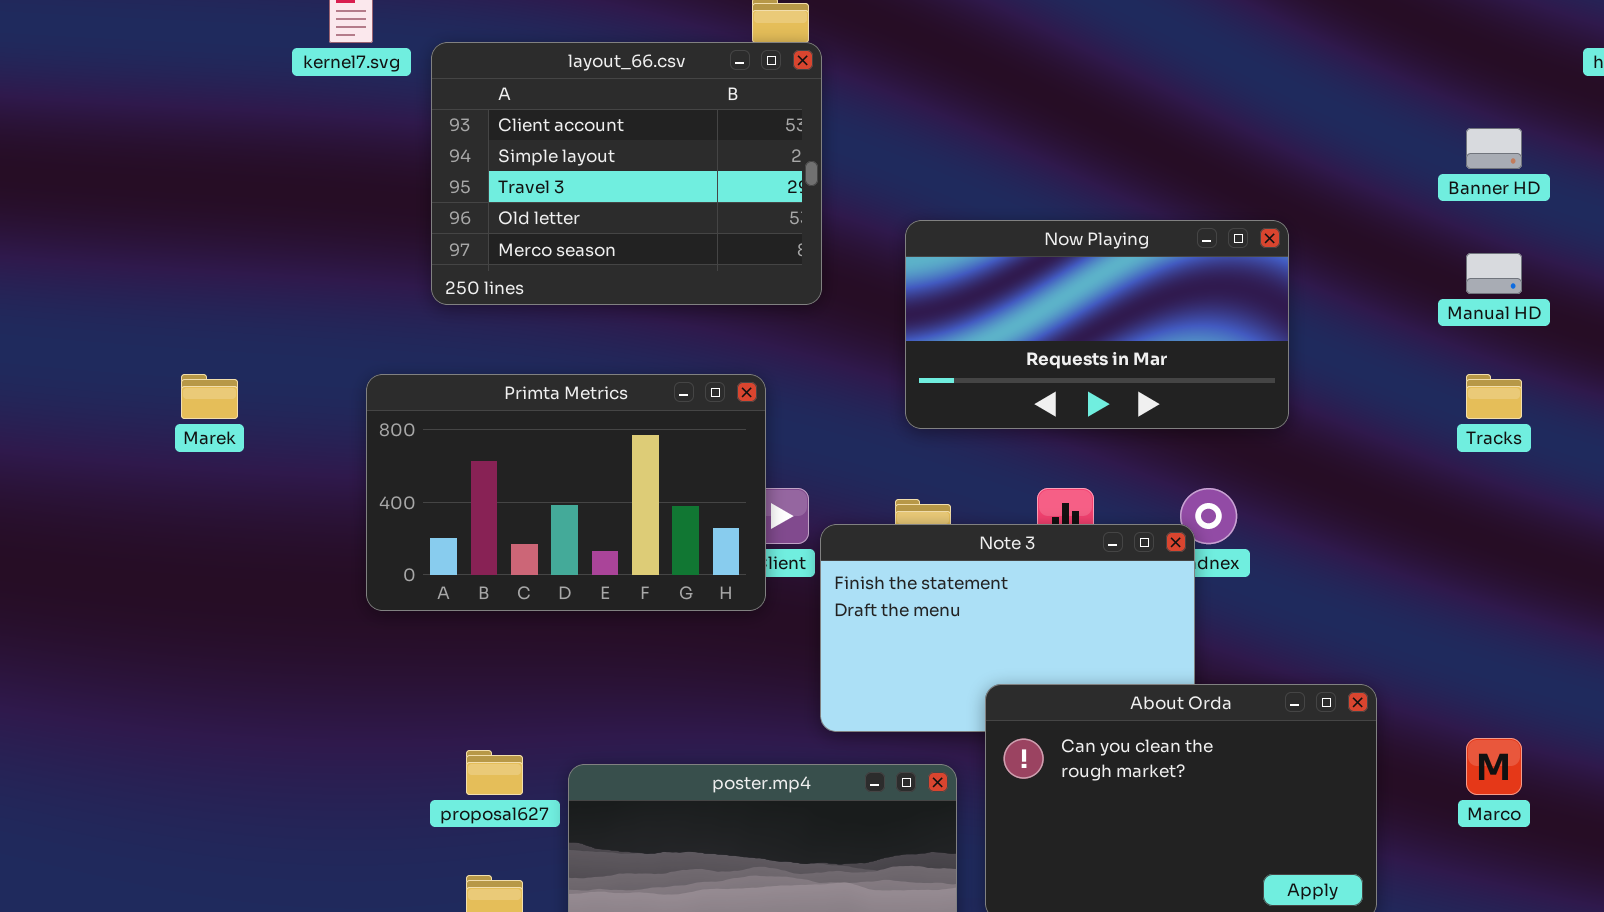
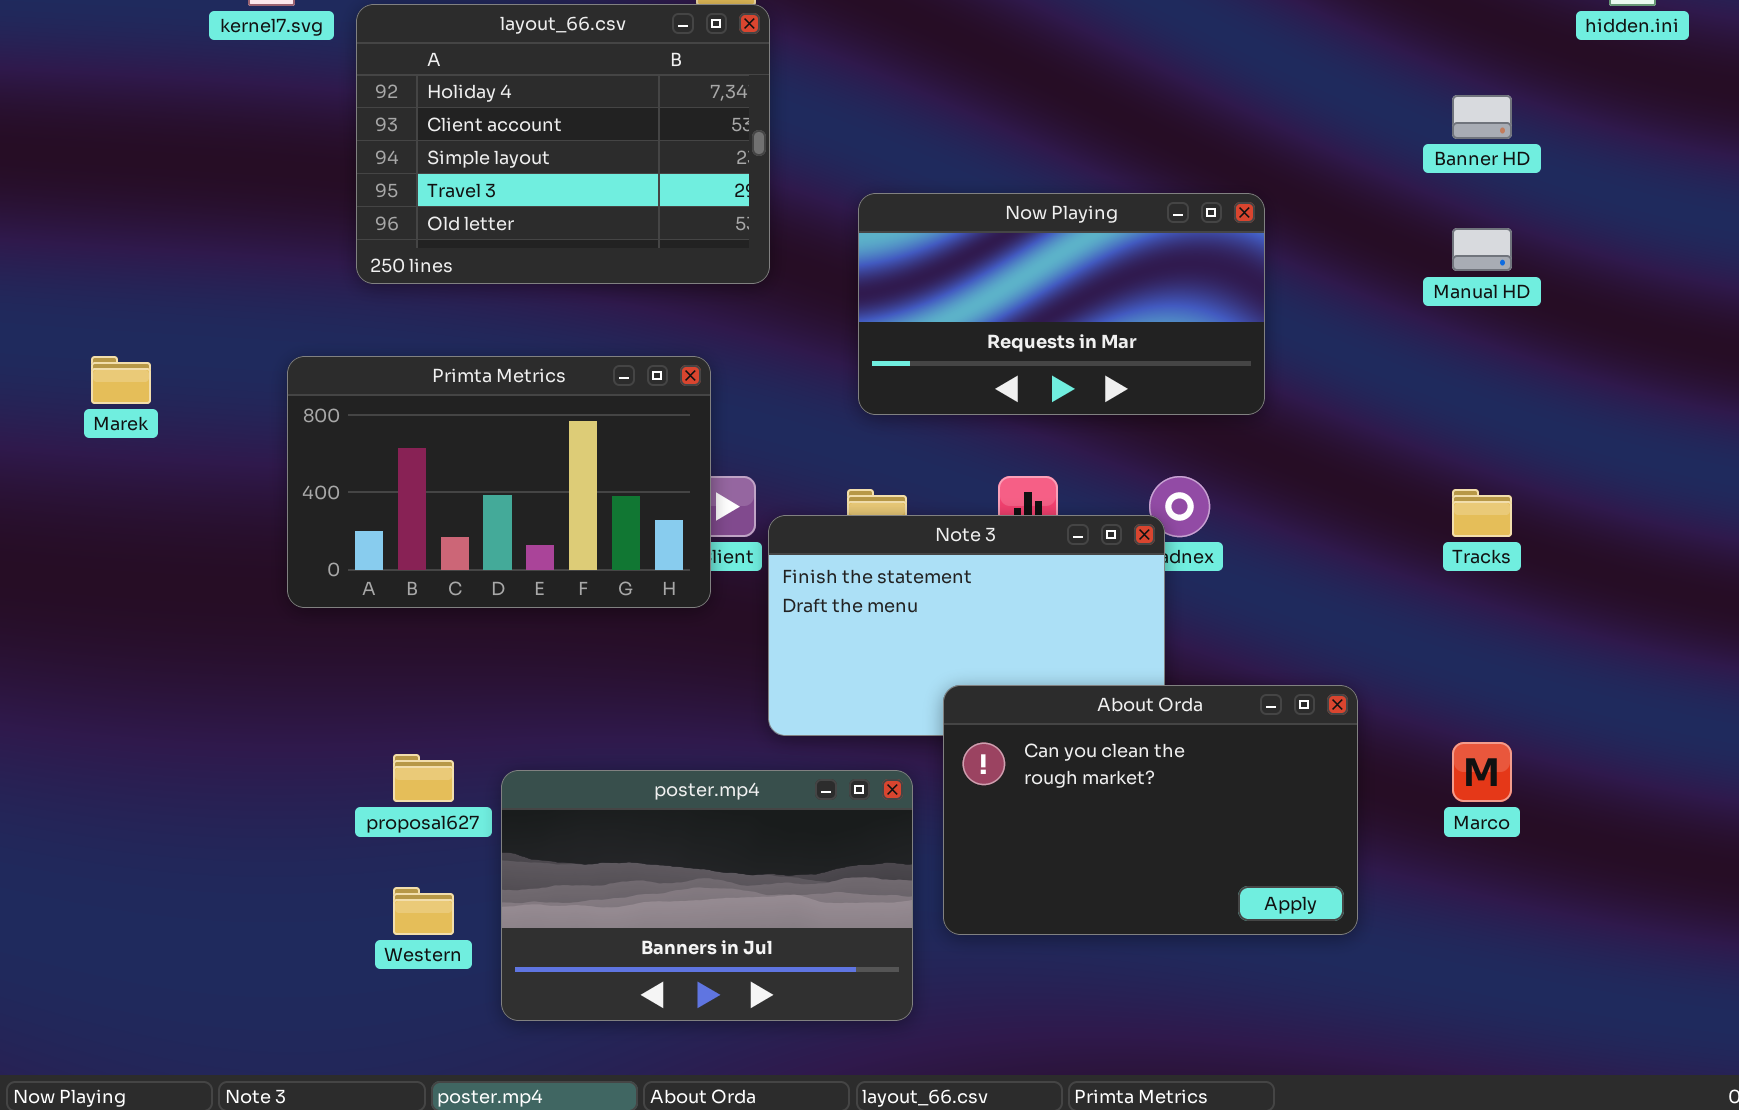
layout_66.csv: [431,42,822,305] -> [356,4,770,284], scrolled up 1 row
Tracks: [1466,374,1522,419] -> [1452,489,1512,537], moved

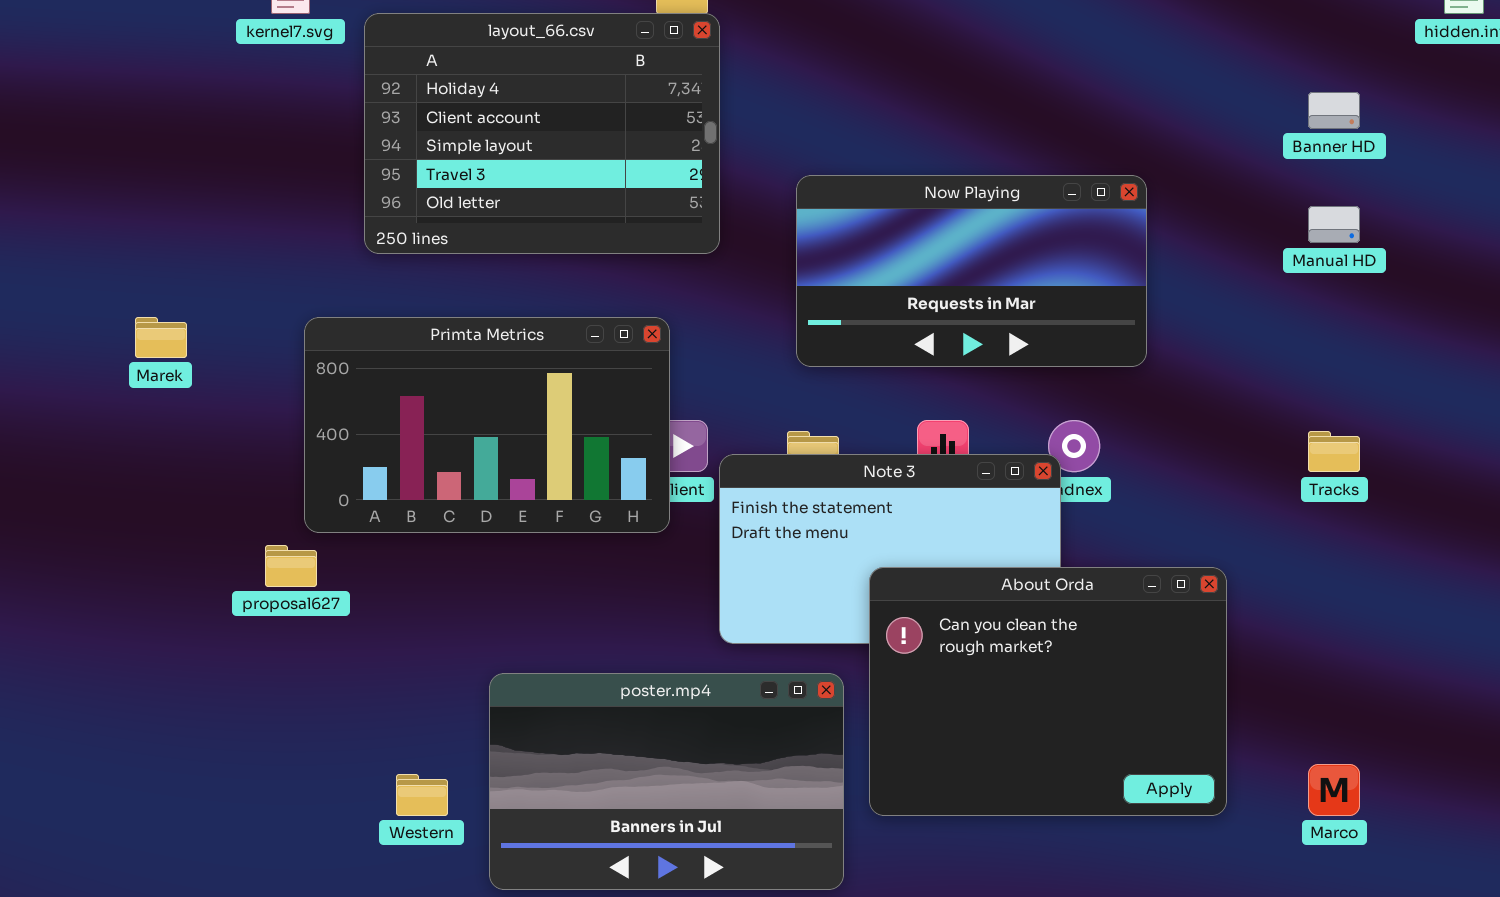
About Orda: [943,685,1358,935] -> [869,567,1227,816], resized
Marco: [1452,742,1512,802] -> [1308,764,1360,816], moved
proposal627: [393,754,454,802] -> [265,545,317,587], moved

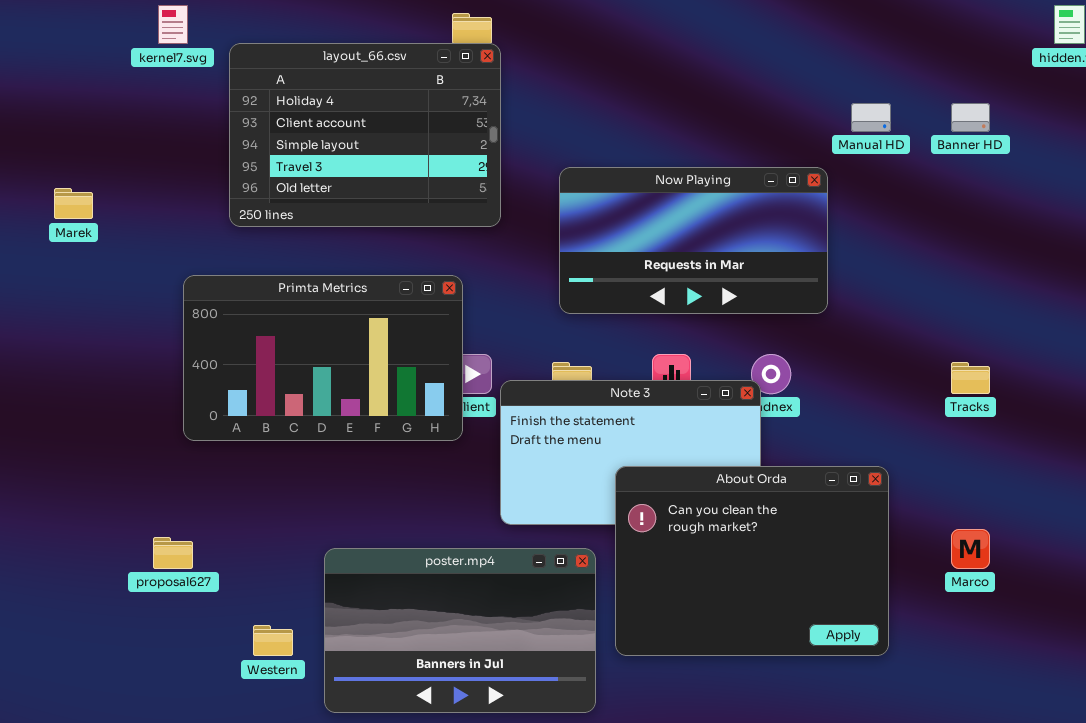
Manual HD: [1308,206,1360,243] -> [851,103,891,132], moved
Marek: [135,317,187,358] -> [54,188,93,219], moved
proposal627: [265,545,317,587] -> [153,537,193,569], moved
Marco: [1308,764,1360,816] -> [951,529,990,569], moved

